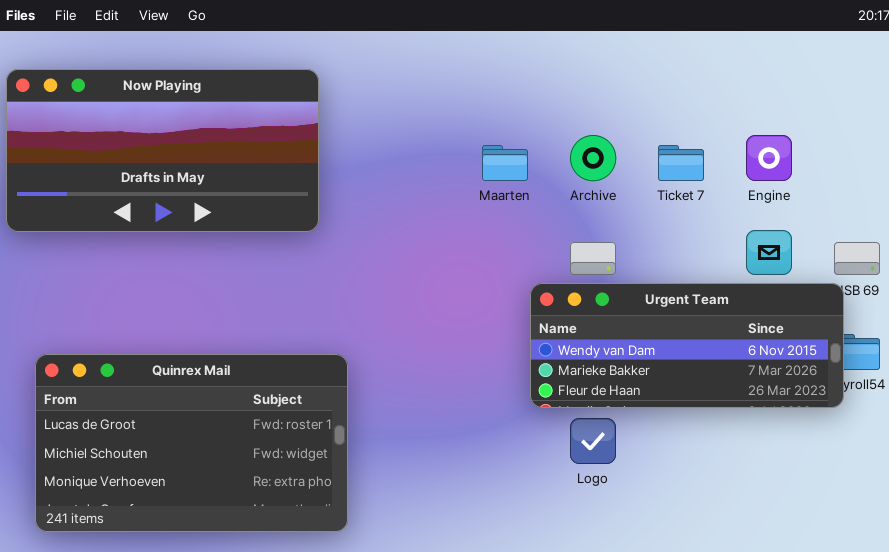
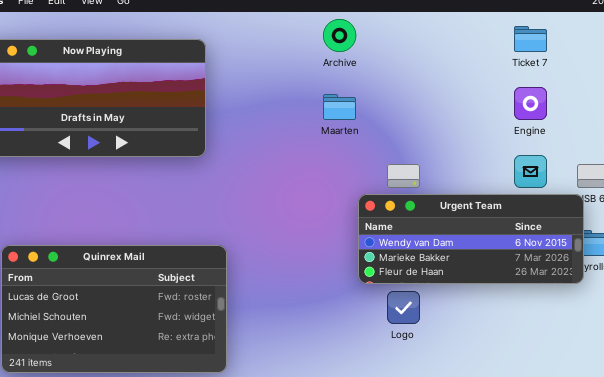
Archive: [570,135,616,181] -> [323,19,356,52], moved
Ticket 7: [658,145,704,181] -> [514,26,547,52], moved

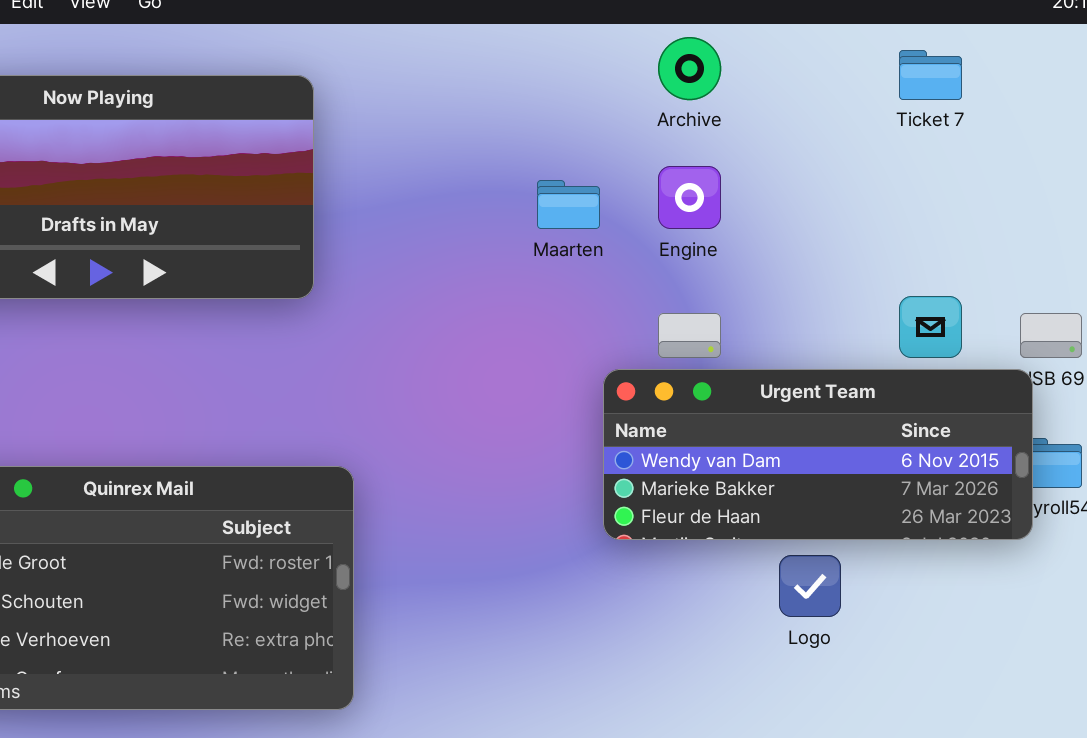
Archive: [323,19,356,52] -> [658,37,721,100], moved
Engine: [514,87,547,120] -> [658,166,721,229], moved
Logo: [387,291,420,324] -> [779,555,841,617], moved

